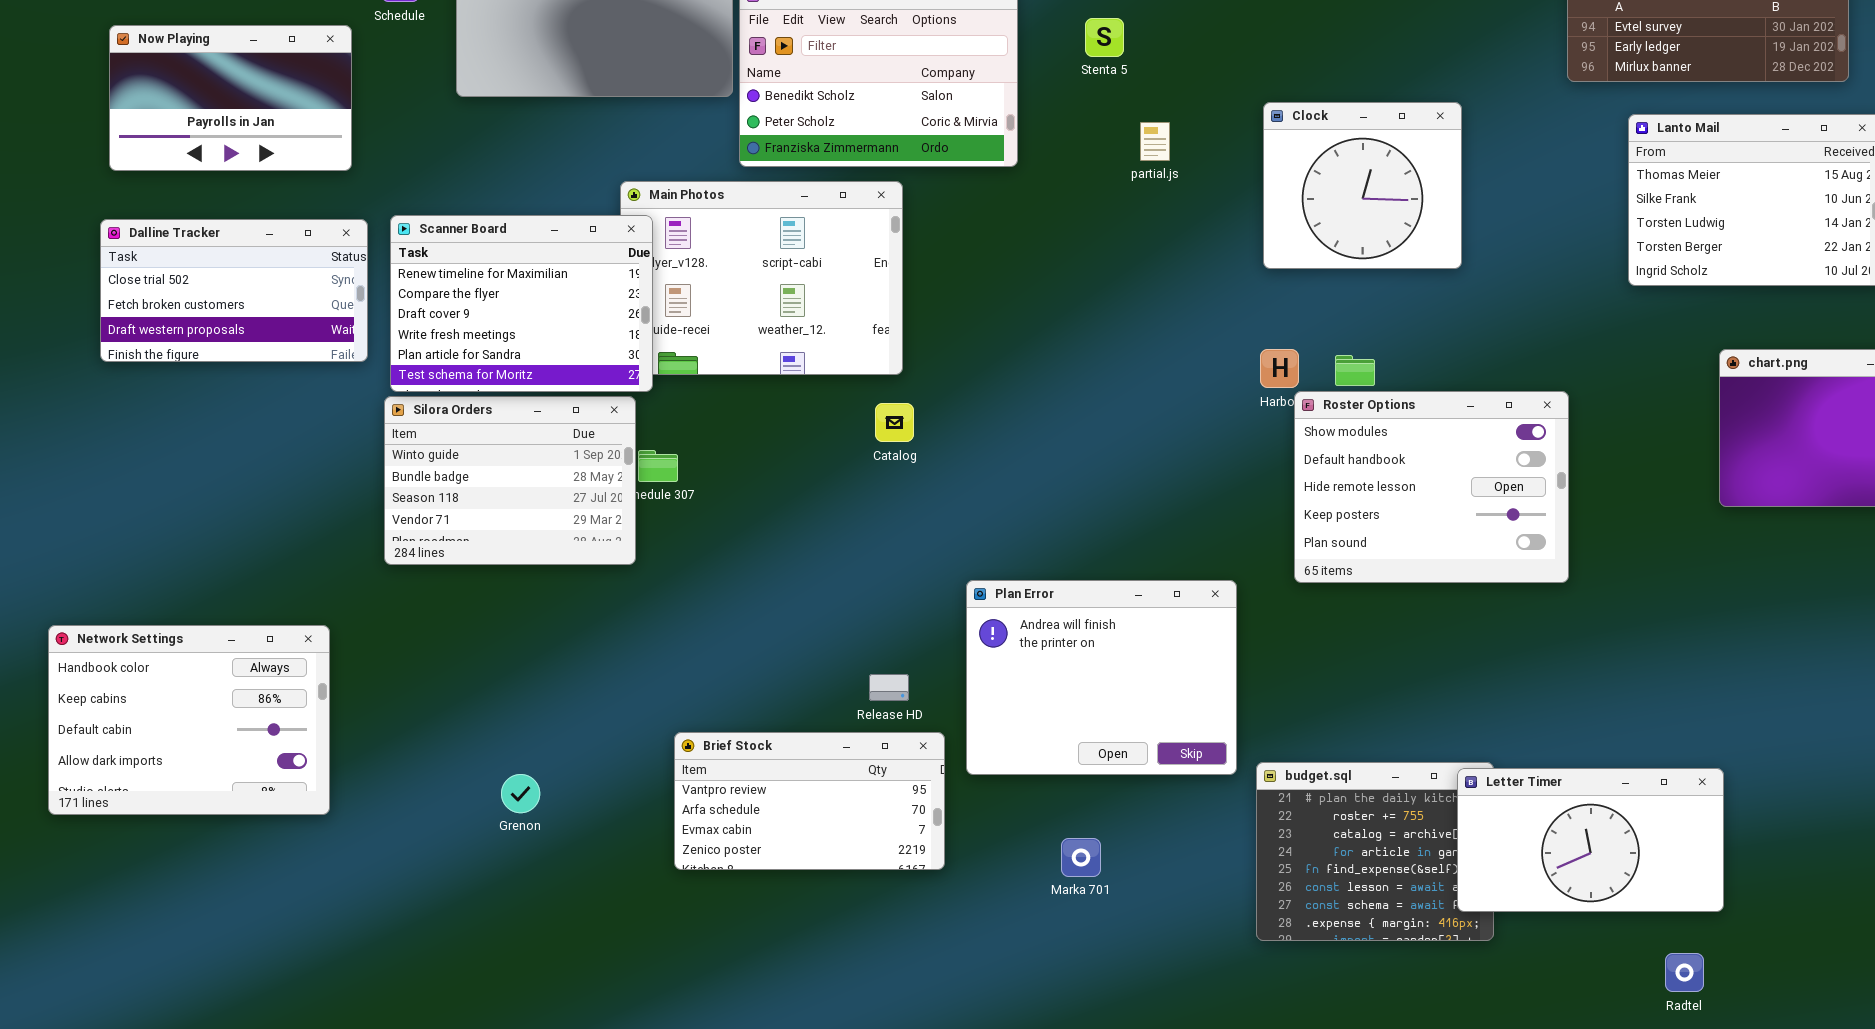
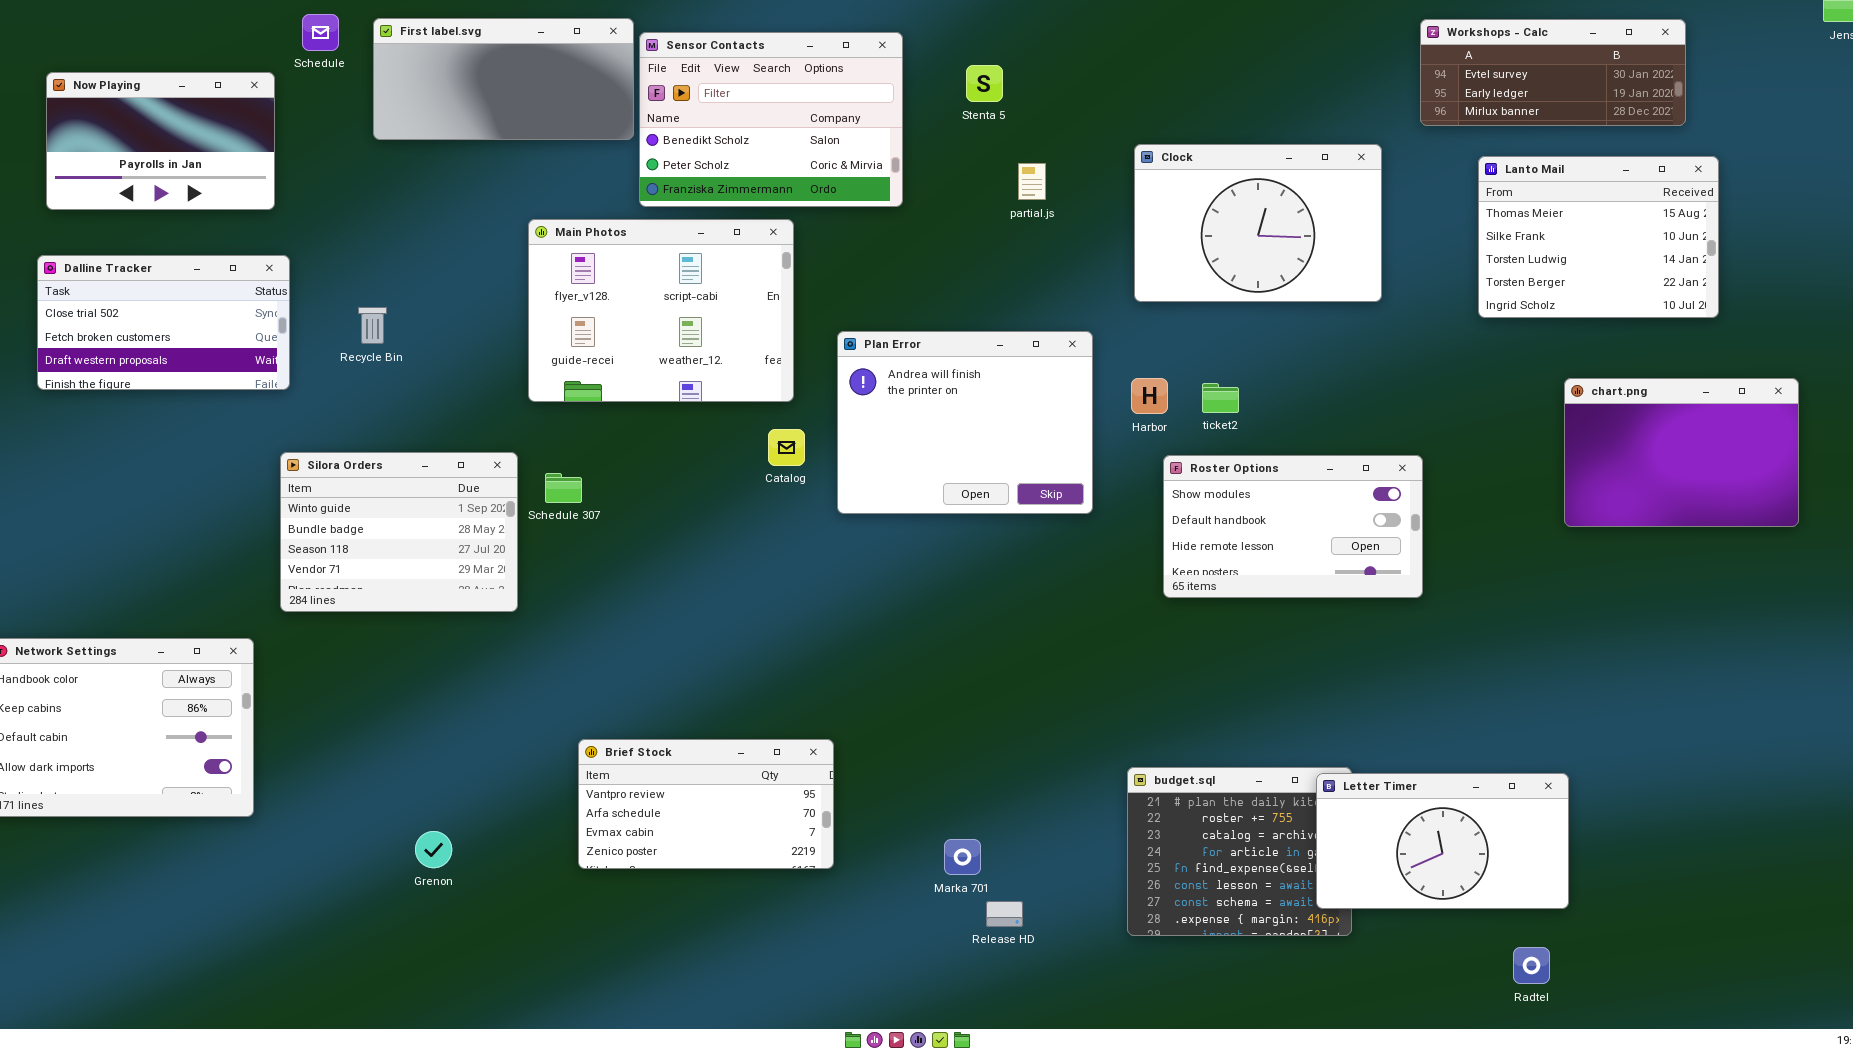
Clock: [1263,102,1462,269] -> [1134,144,1382,302], resized
Scanner Board: [390,215,653,392] -> none, closed
Roster Options: [1294,391,1569,583] -> [1163,455,1423,598], resized
Silora Orders: [384,396,636,565] -> [280,452,518,612], moved
Plan Error: [966,580,1237,775] -> [837,331,1093,514], moved
Release HD: [869,674,909,701] -> [986,901,1023,927], moved
Grenon: [501,774,540,813] -> [415,831,452,868], moved

